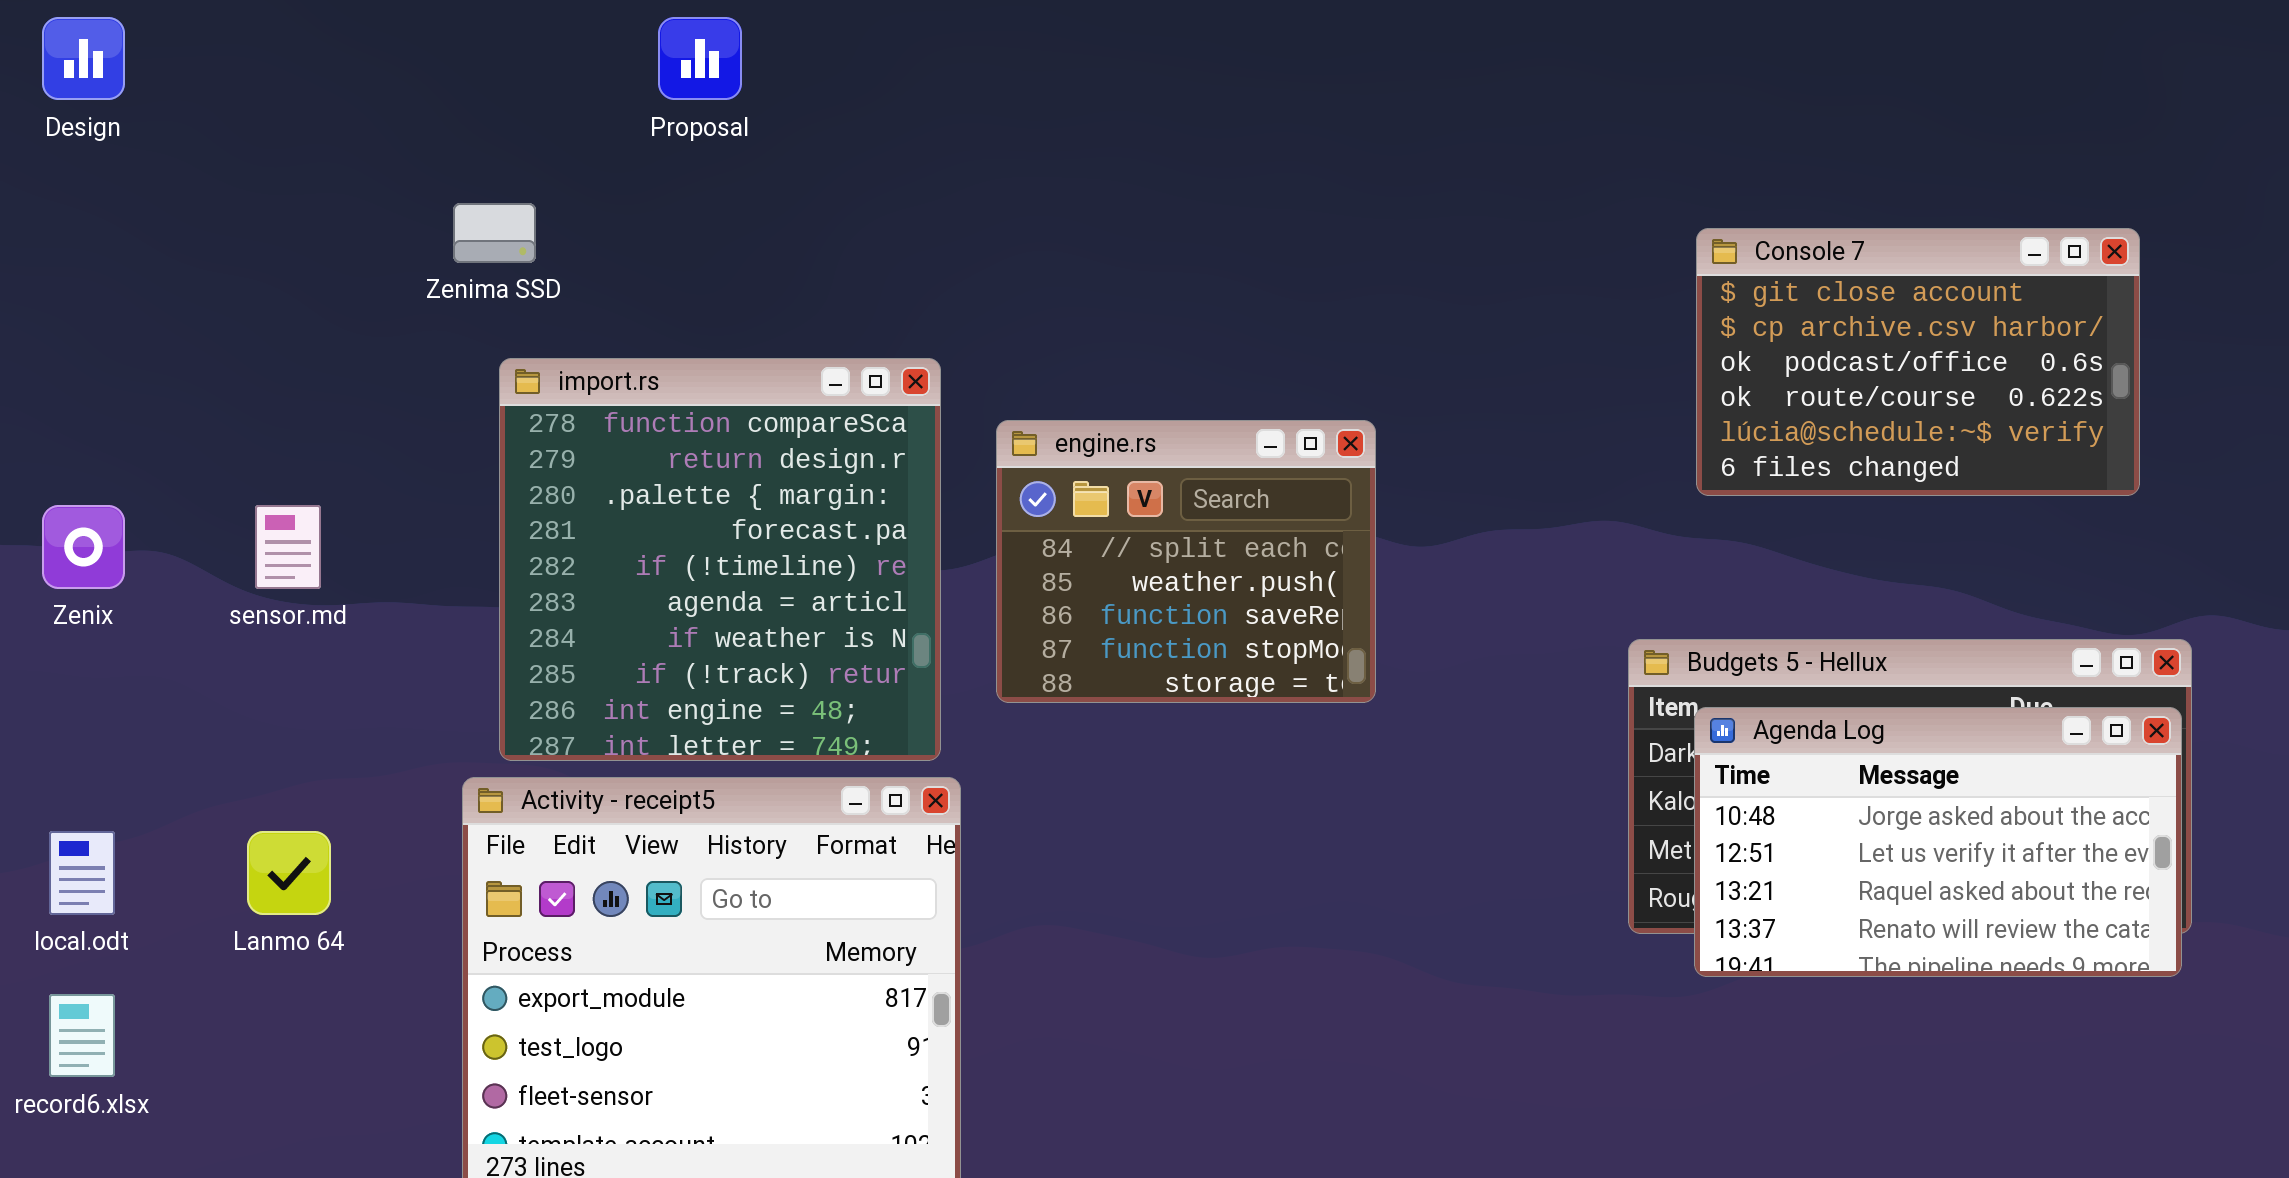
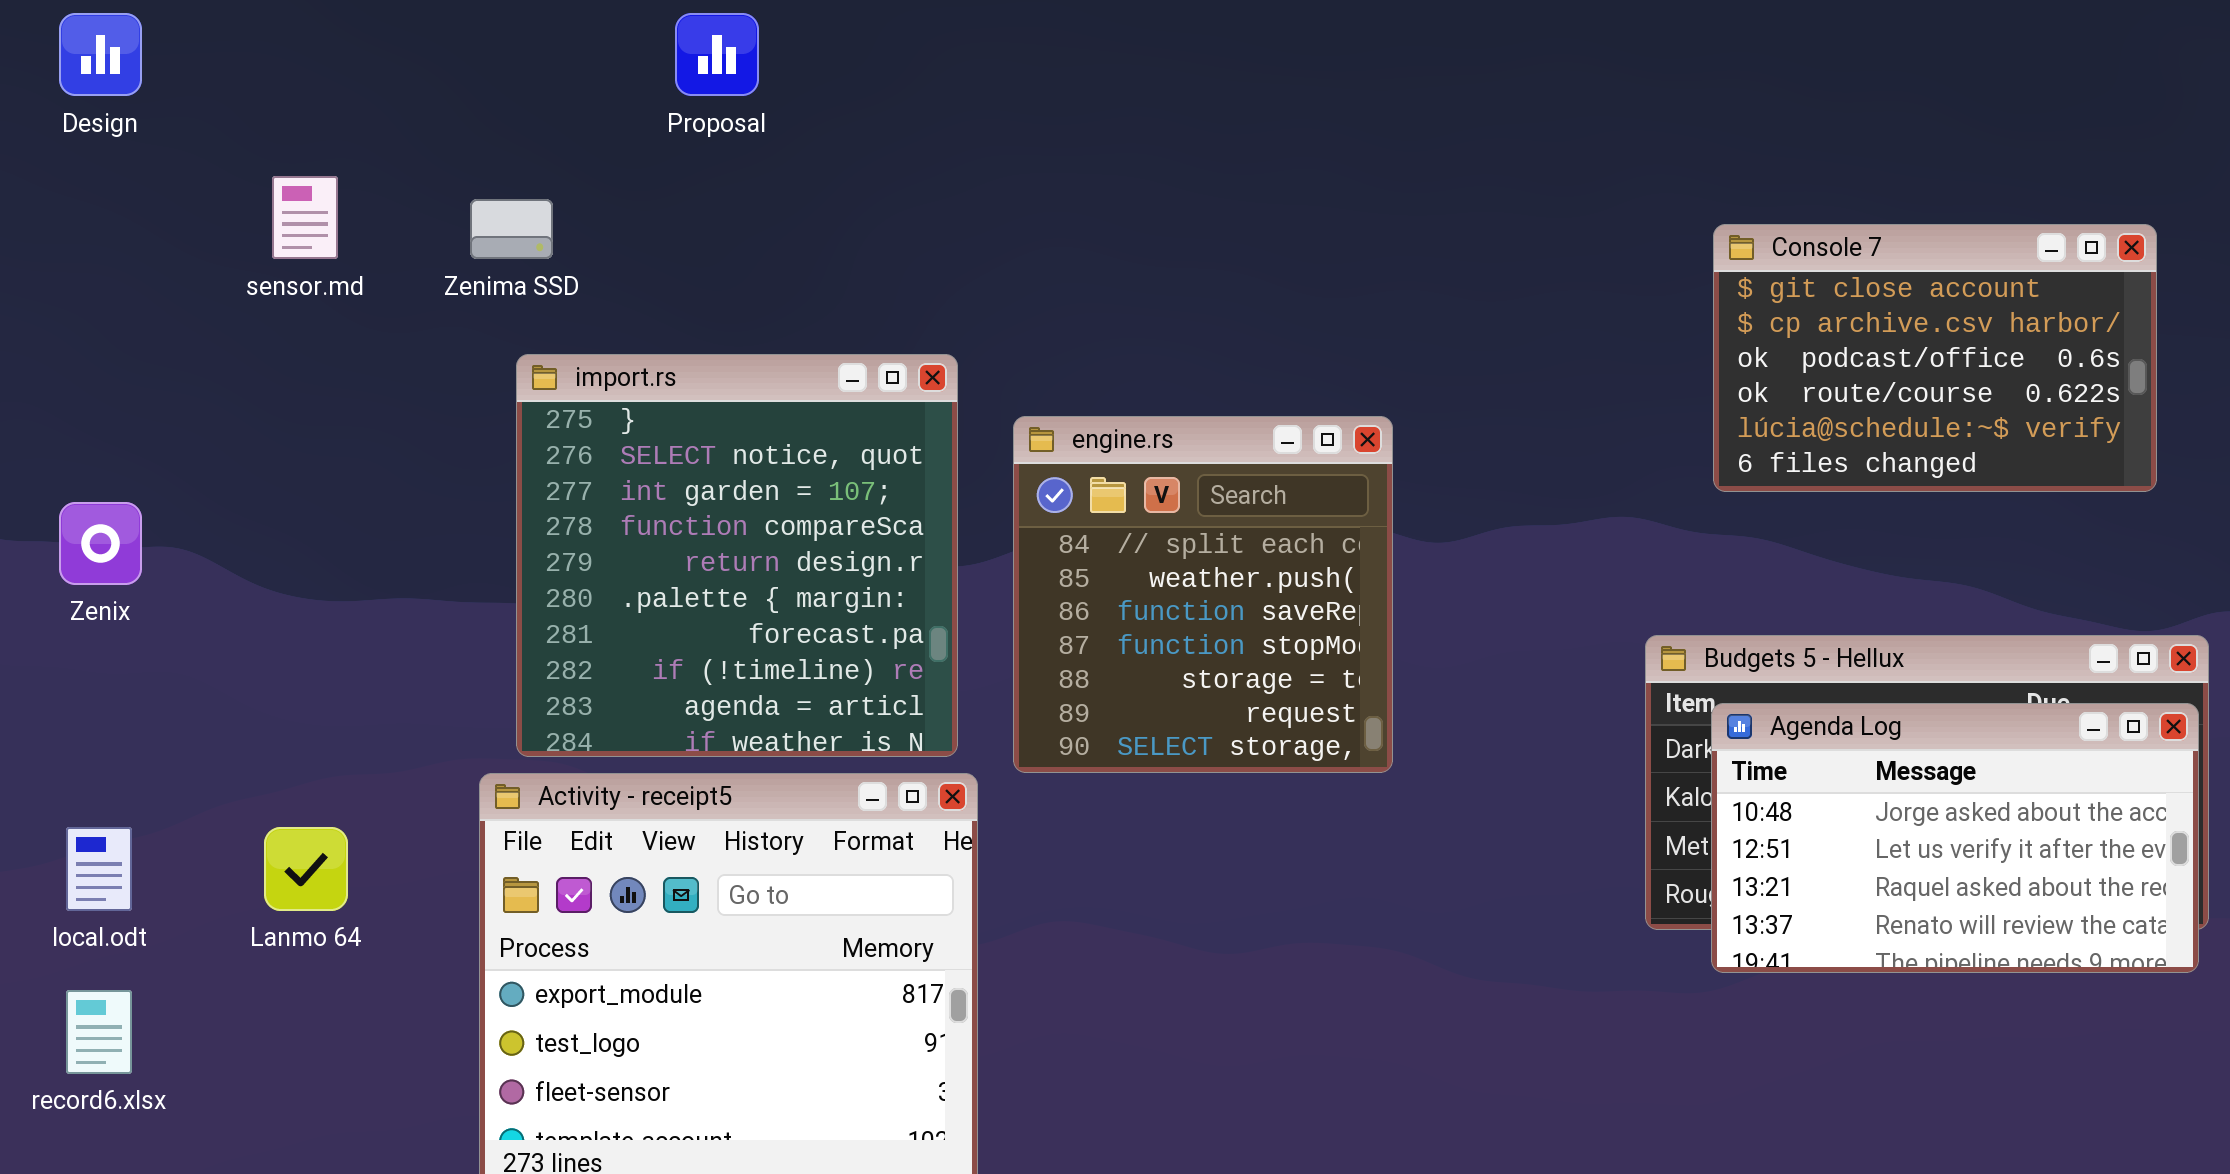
import.rs: [499,358,941,761] -> [516,354,958,757], scrolled up 3 rows
engine.rs: [996,420,1376,703] -> [1013,416,1393,773], resized
sensor.md: [255,505,321,589] -> [272,176,338,259], moved

